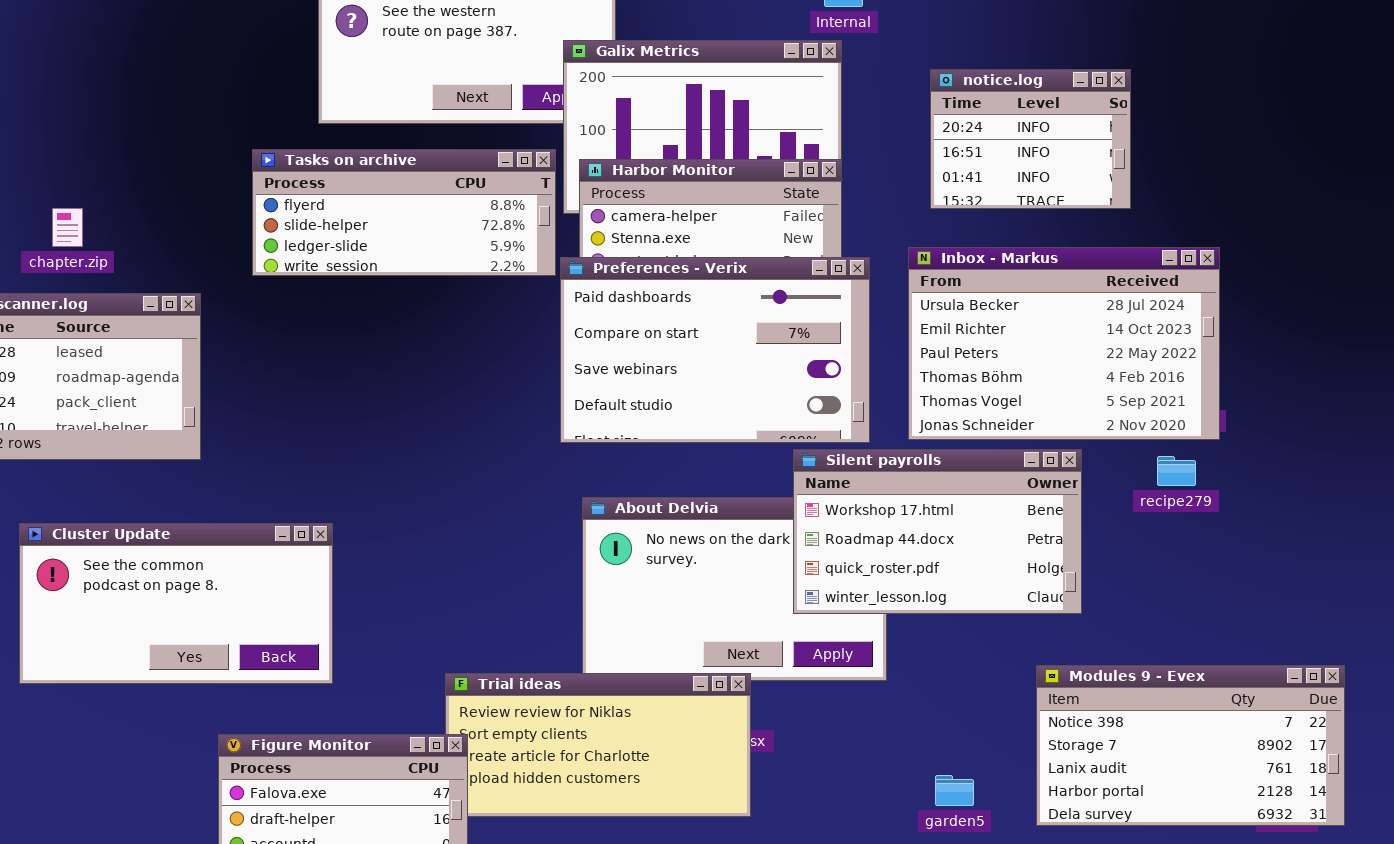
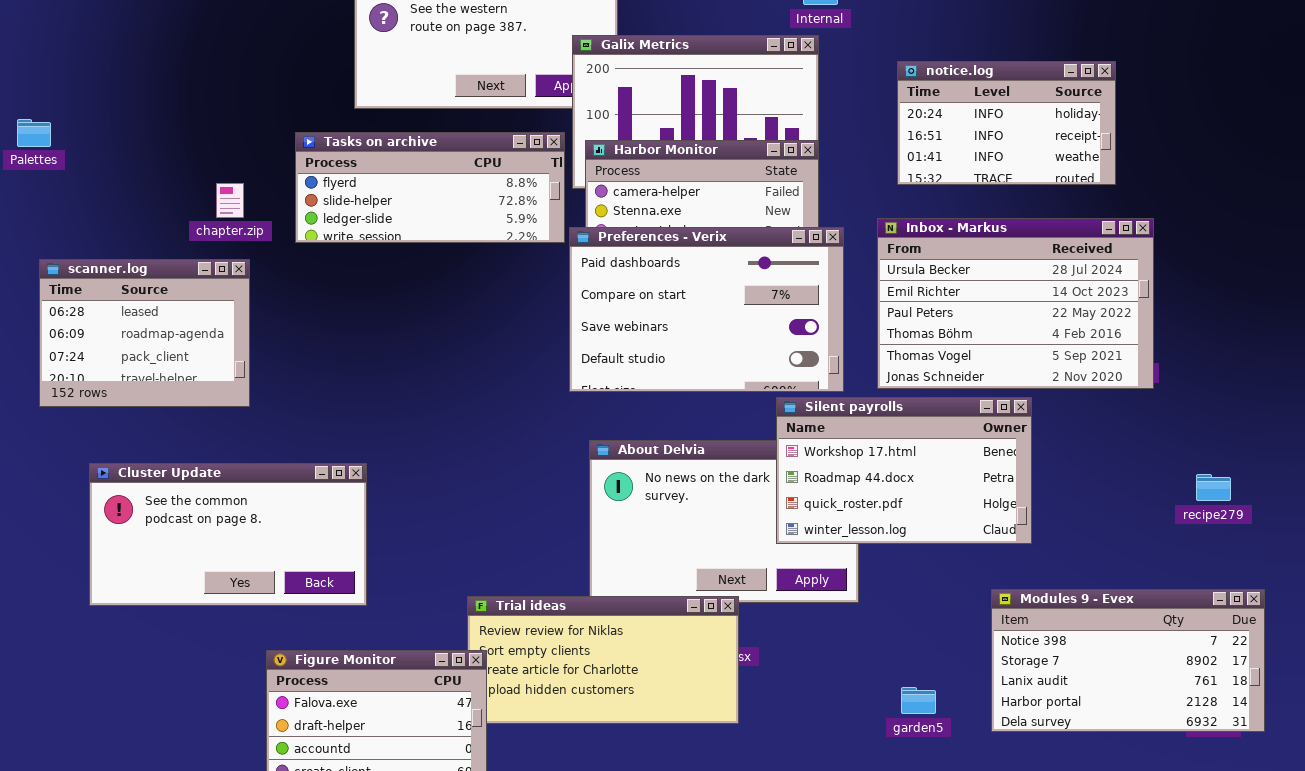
notice.log: [930,69,1131,209] -> [897,61,1116,185], resized
chapter.zip: [52,208,83,247] -> [216,183,244,218], moved
recipe279: [1157,456,1196,486] -> [1196,474,1231,501], moved

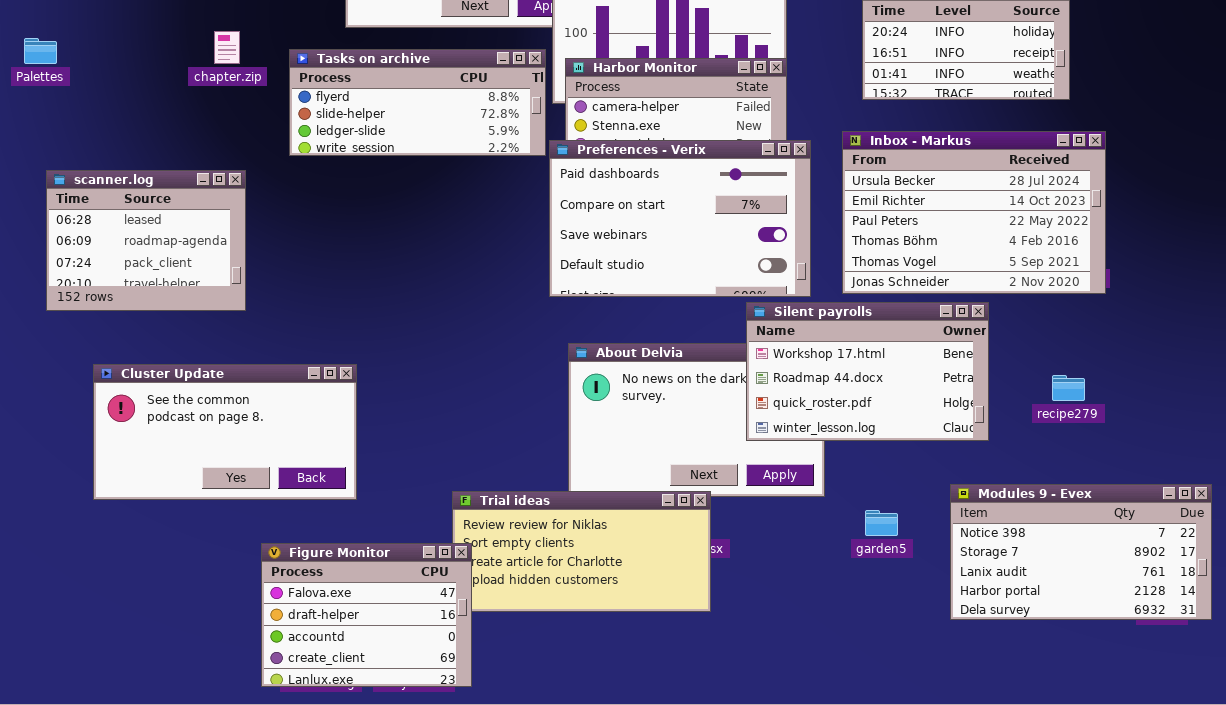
chapter.zip: [216,183,244,218] -> [214,31,240,64], moved
recipe279: [1196,474,1231,501] -> [1052,375,1085,401], moved
garden5: [901,687,936,714] -> [865,510,898,536], moved

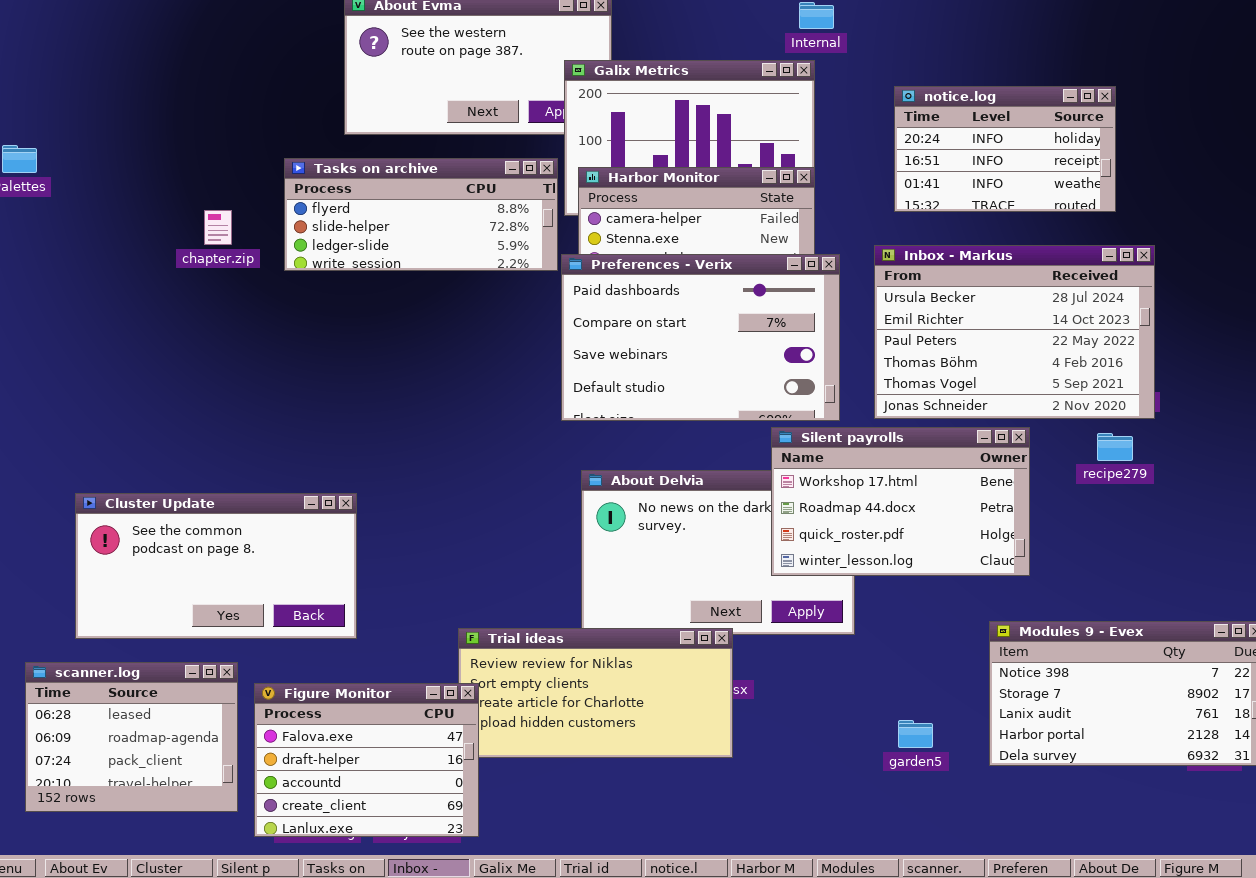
chapter.zip: [214,31,240,64] -> [204,210,232,245], moved
scanner.log: [46,170,246,311] -> [25,662,238,812], moved
recipe279: [1052,375,1085,401] -> [1097,433,1133,461], moved
garden5: [865,510,898,536] -> [898,720,933,748], moved

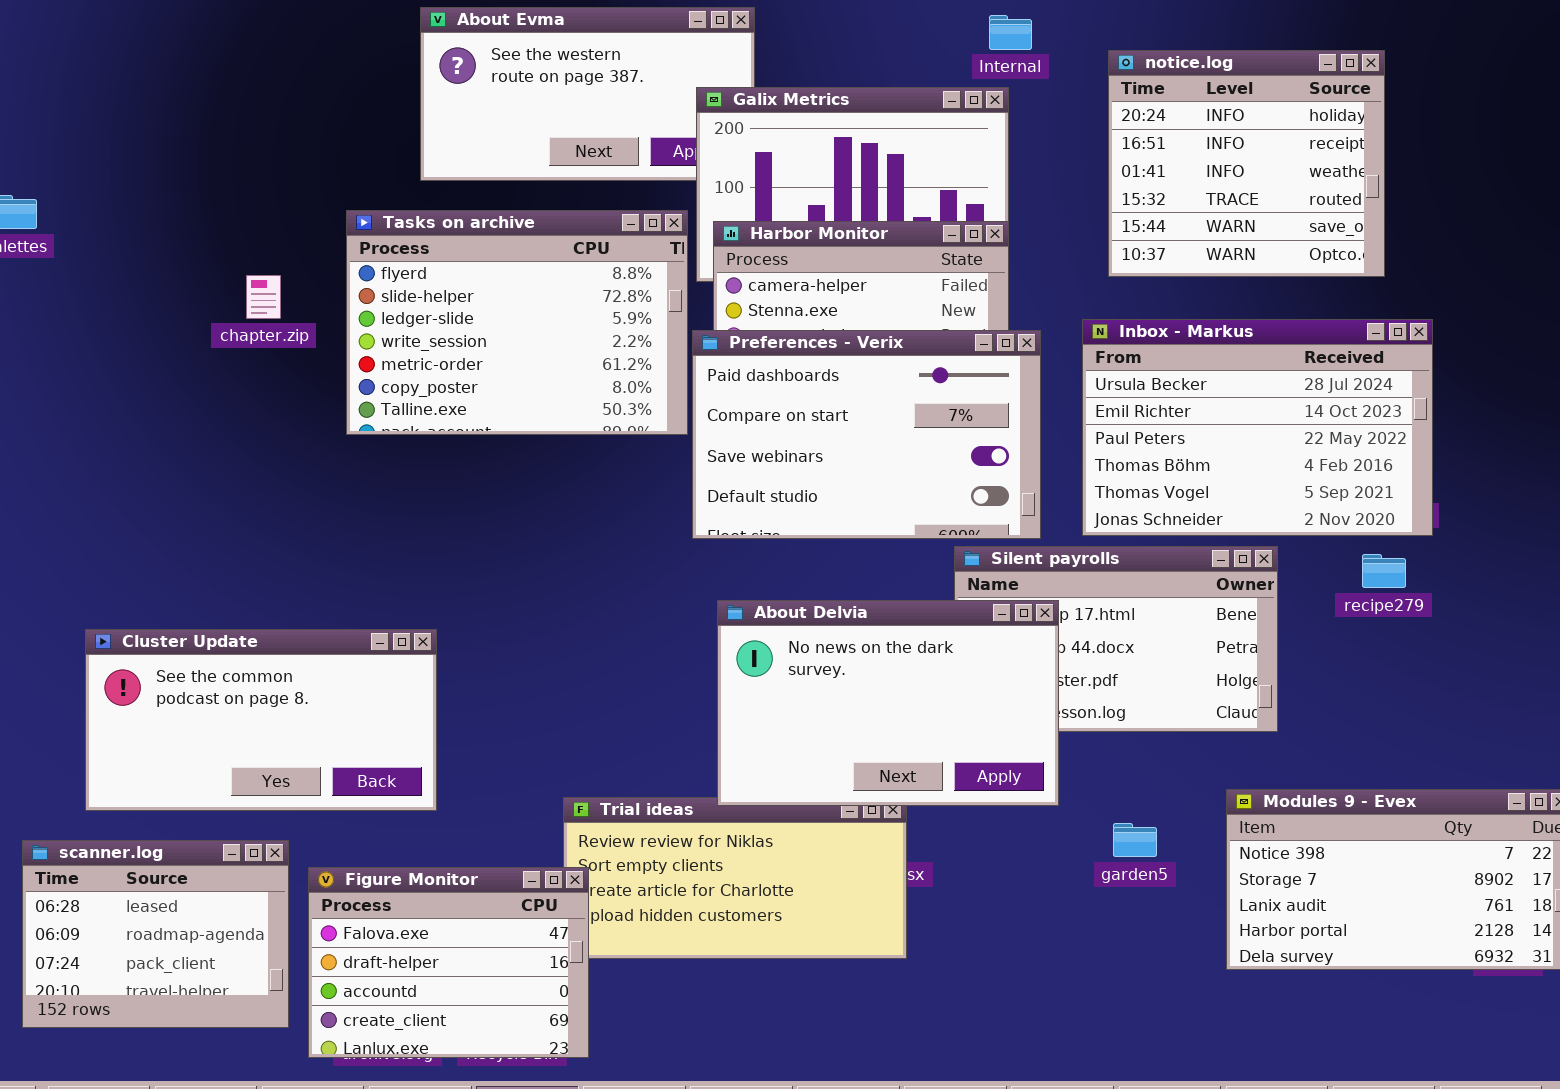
notice.log: [894,86,1116,212] -> [1108,50,1385,277], resized
Tasks on archive: [284,158,558,271] -> [346,210,688,435], resized
About Delvia: [581,470,855,635] -> [717,600,1059,806], raised
garden5: [898,720,933,748] -> [1113,823,1157,857], moved

